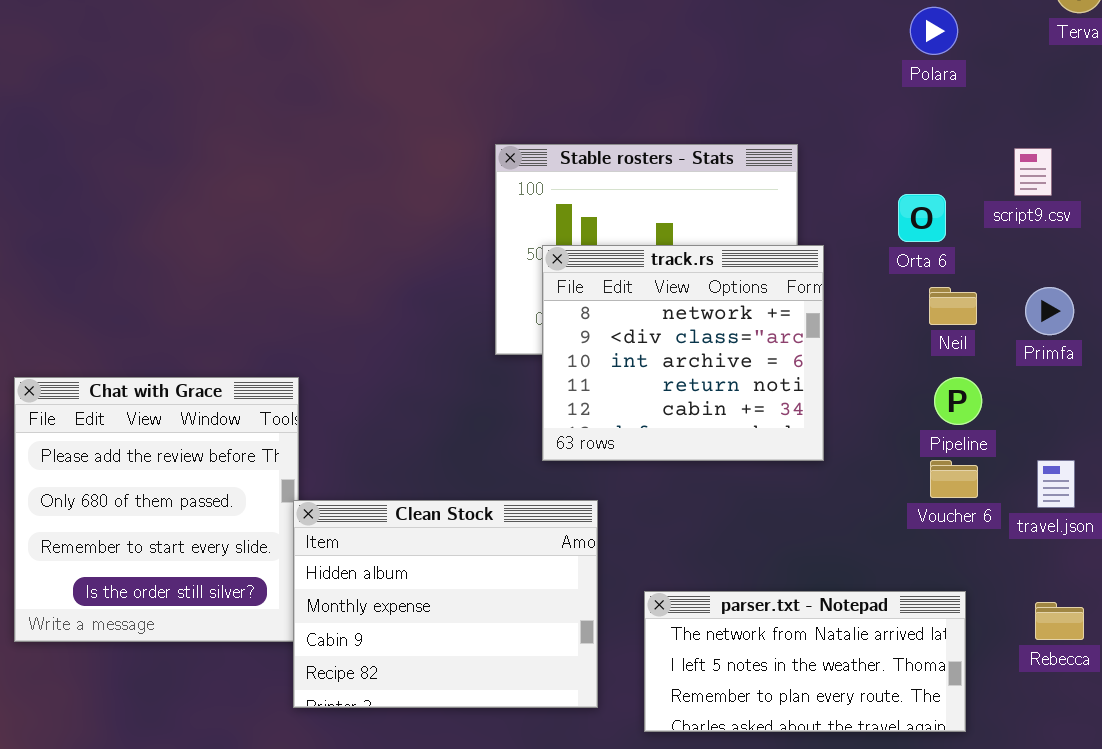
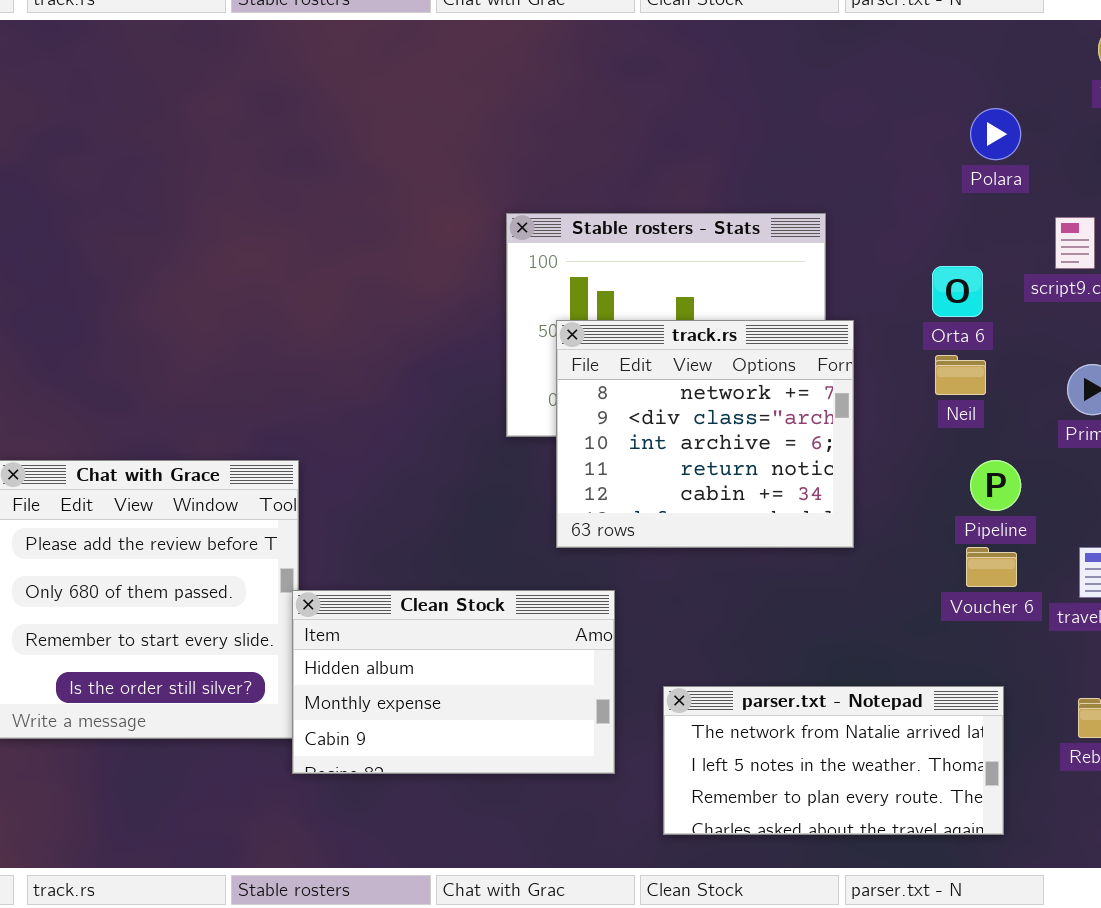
Polara: [910,7,958,55] -> [970,108,1021,160], moved
Neil: [929,287,977,325] -> [935,355,986,395], moved
Clean Stock: [293,500,598,708] -> [292,590,615,774], resized

